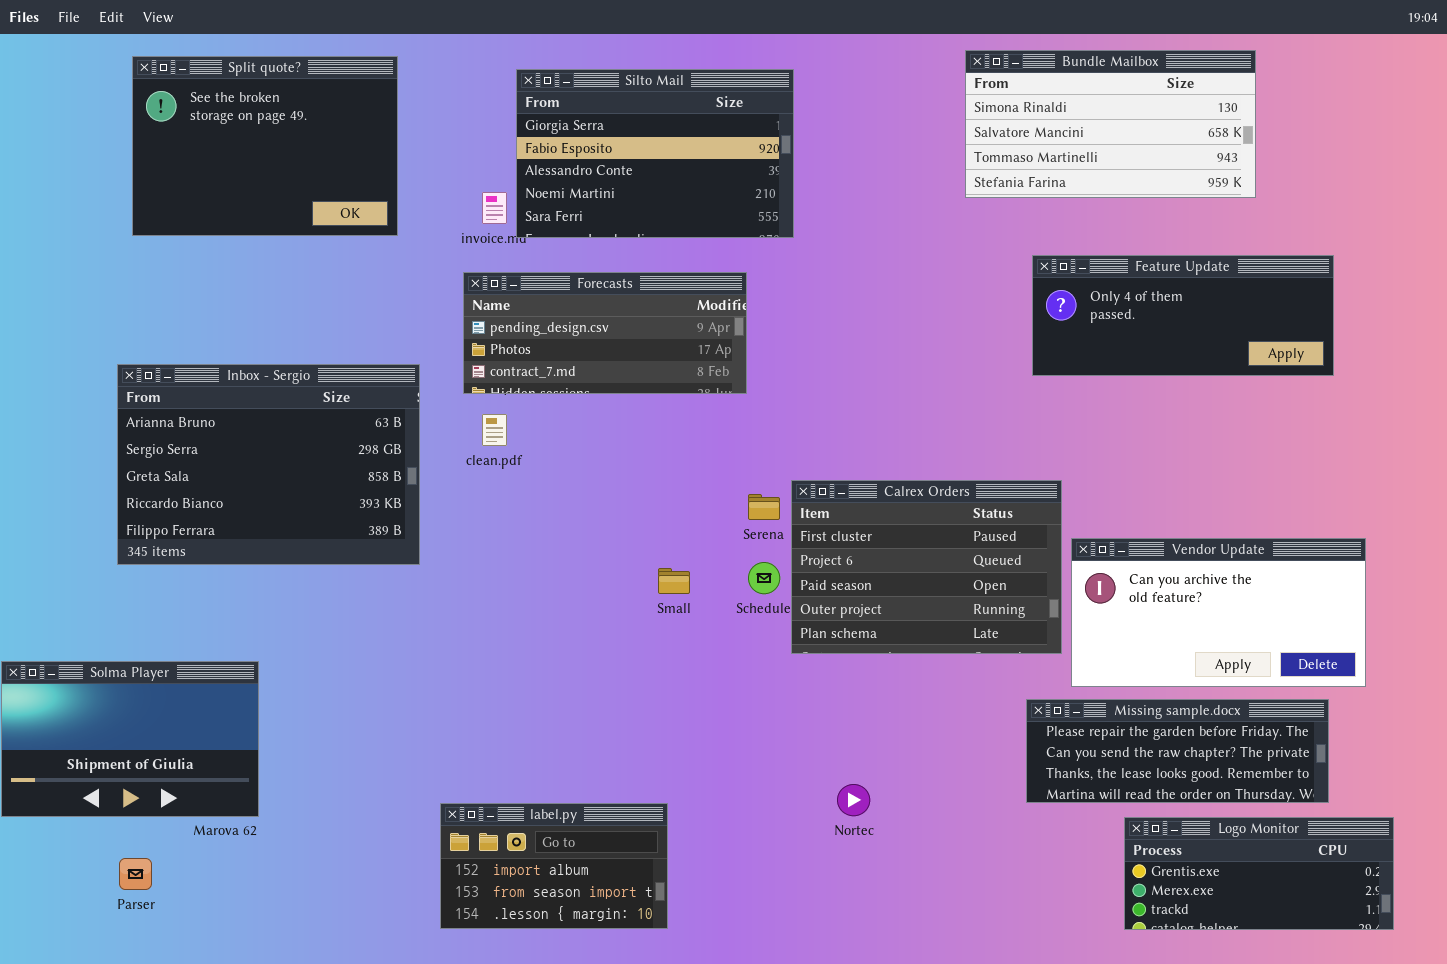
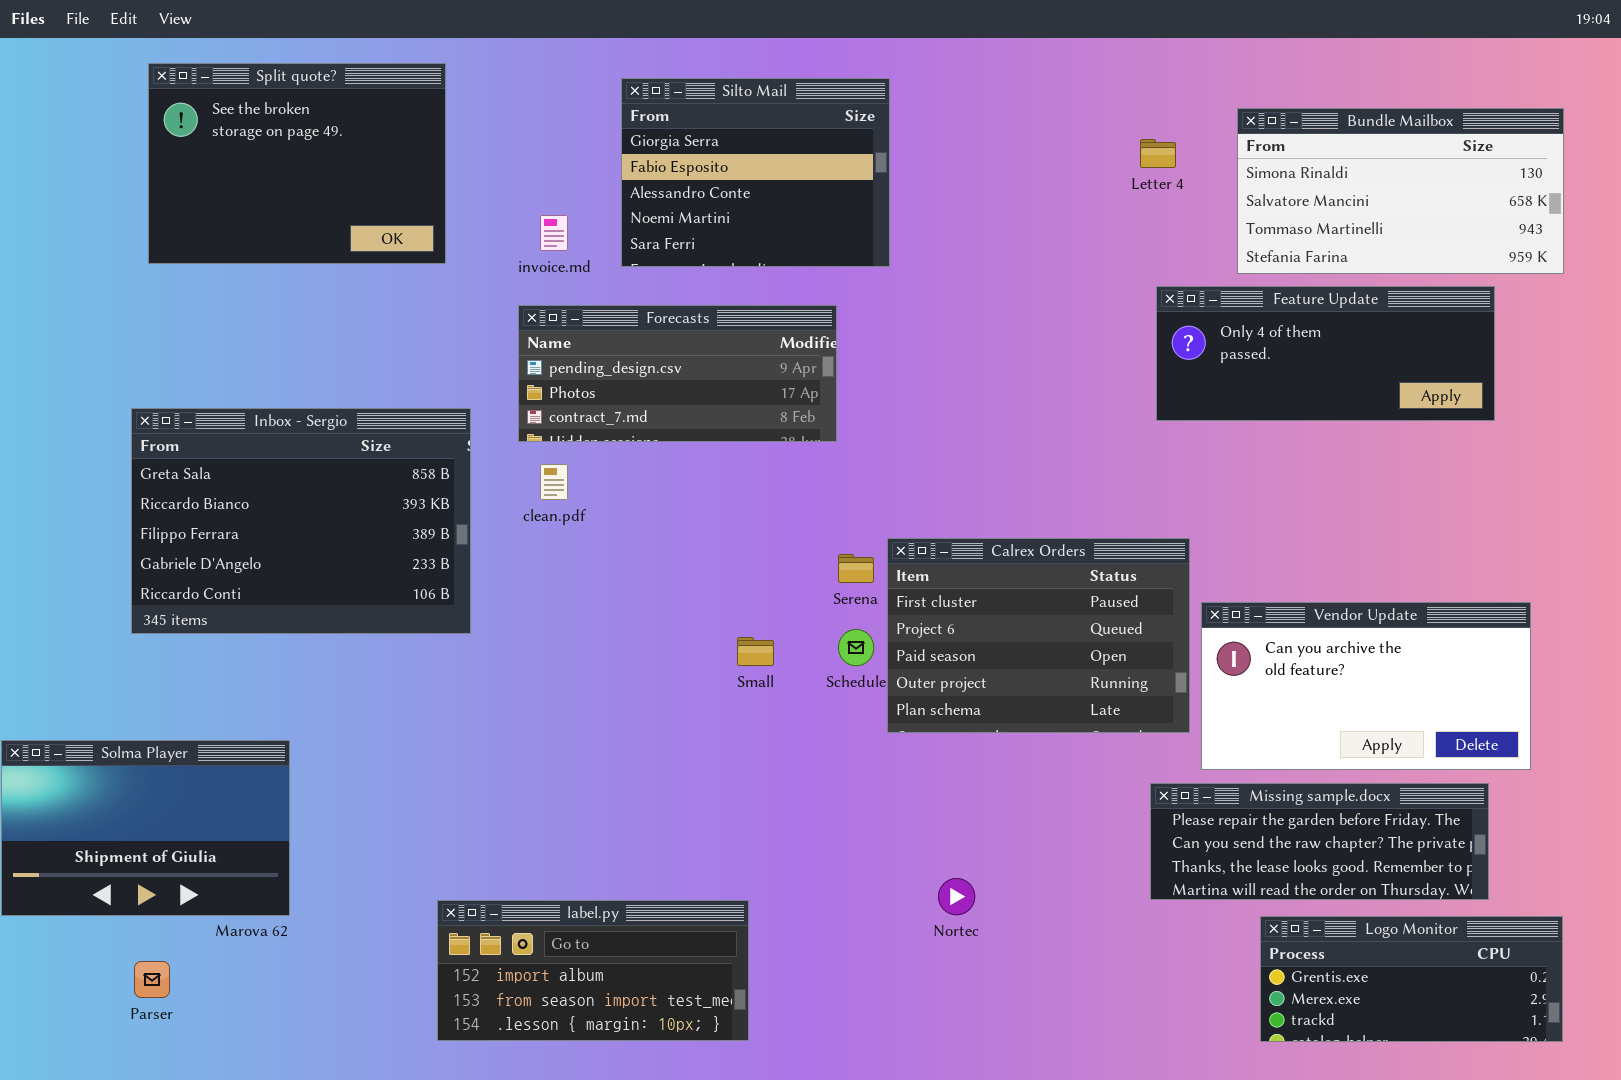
Bundle Mailbox: [965,50,1256,198] -> [1237,108,1564,274], moved
Silto Mail: [516,69,794,238] -> [621,78,890,267], resized
Inbox - Sergio: [117,364,420,565] -> [131,408,471,634], scrolled down 2 rows
label.py: [440,803,668,929] -> [437,900,749,1041], resized

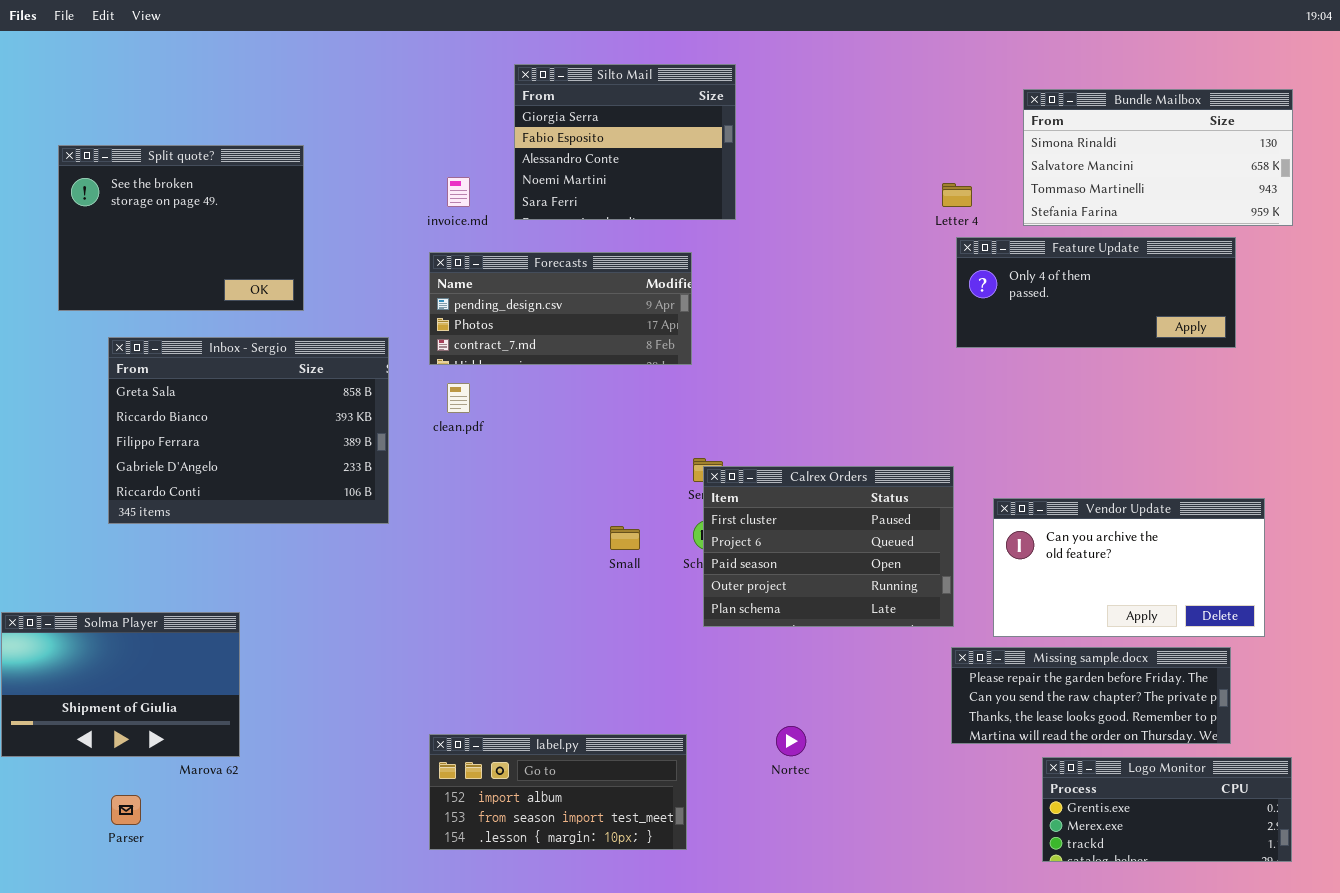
Split quote?: [148,63,446,264] -> [58,145,304,311], moved
Letter 4: [1140,139,1176,168] -> [942,183,972,207], moved
Calrex Orders: [887,538,1190,733] -> [703,466,954,627], moved
label.py: [437,900,749,1041] -> [429,734,687,850], moved

